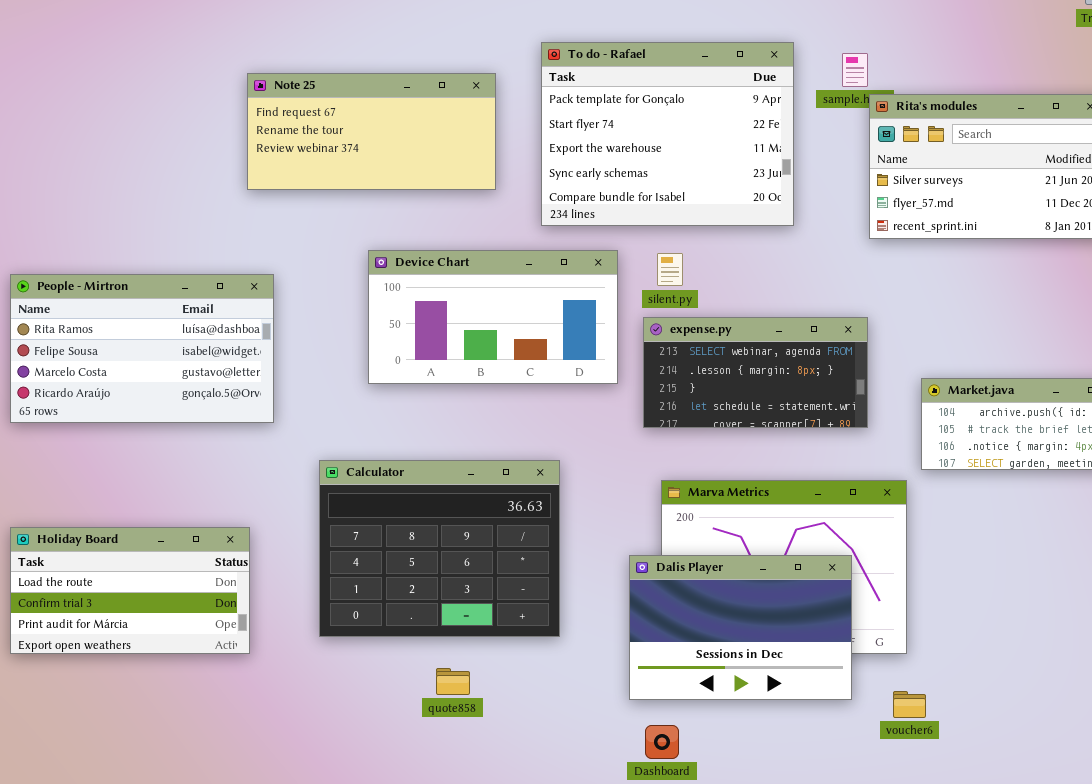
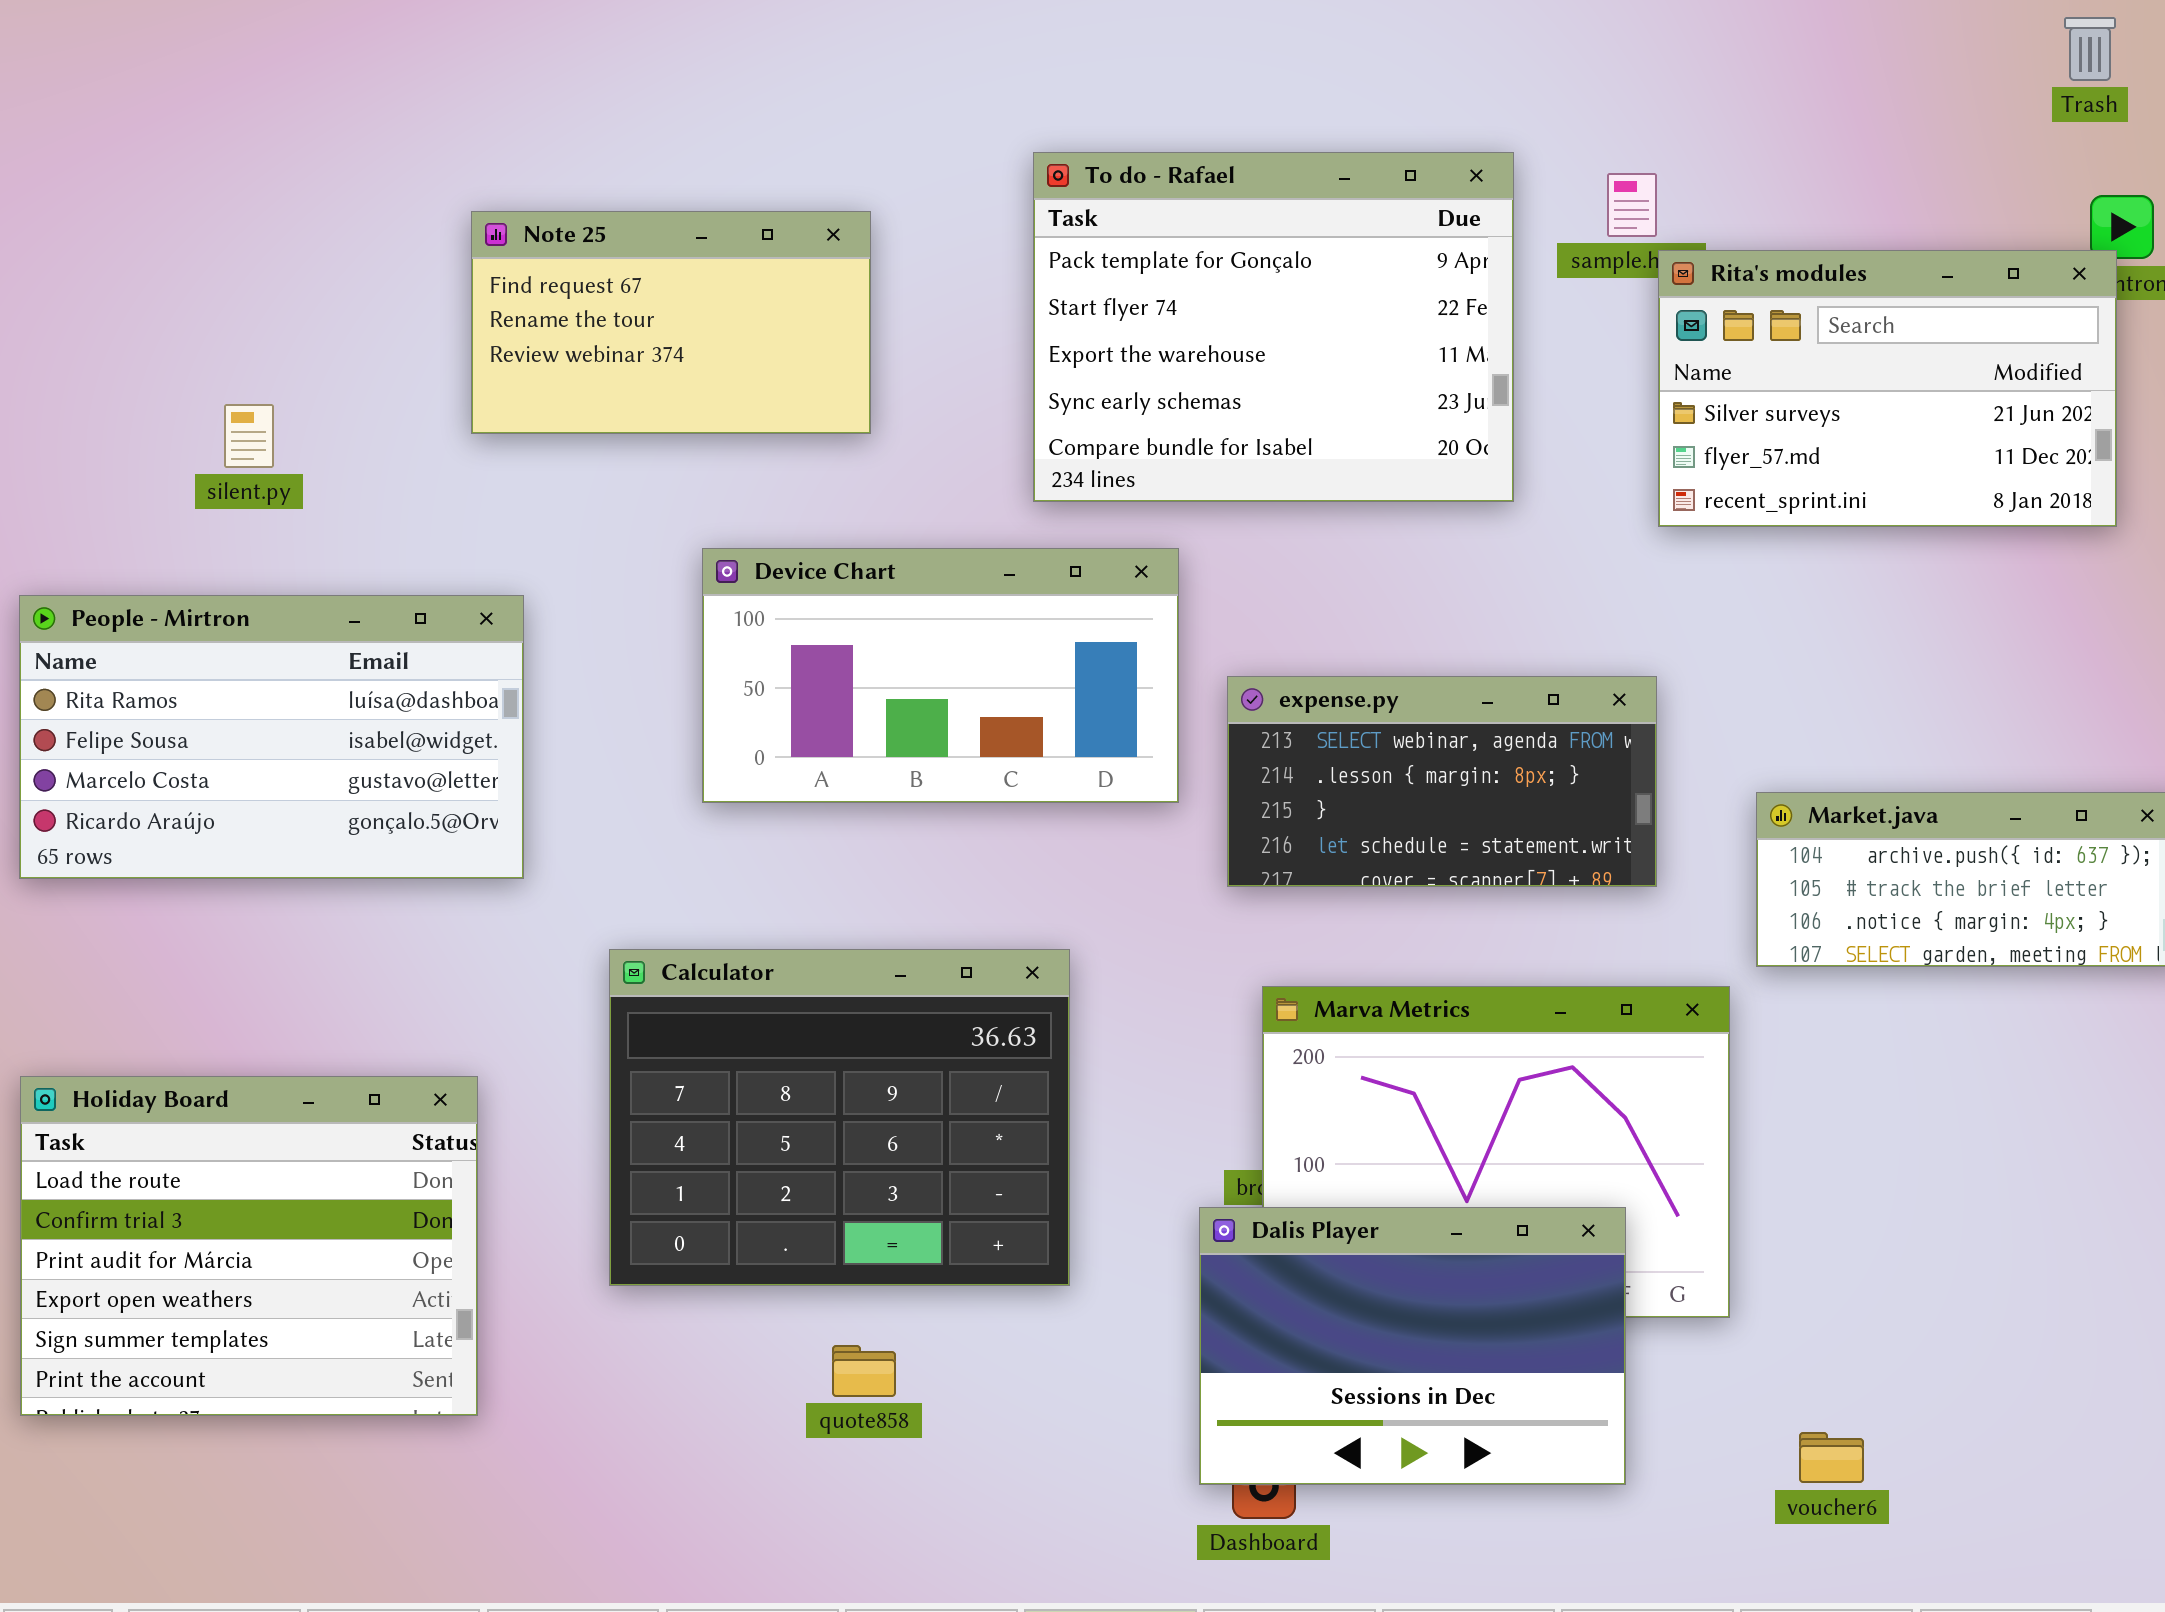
Note 25: [247,73,496,190] -> [471,211,871,434], resized
silent.py: [657,253,683,286] -> [224,404,274,468], moved
Holiday Board: [10,527,250,654] -> [20,1076,478,1416], resized
Dalis Player: [629,555,852,700] -> [1199,1207,1626,1485], moved
voucher6: [893,691,926,718] -> [1799,1432,1864,1483], moved

